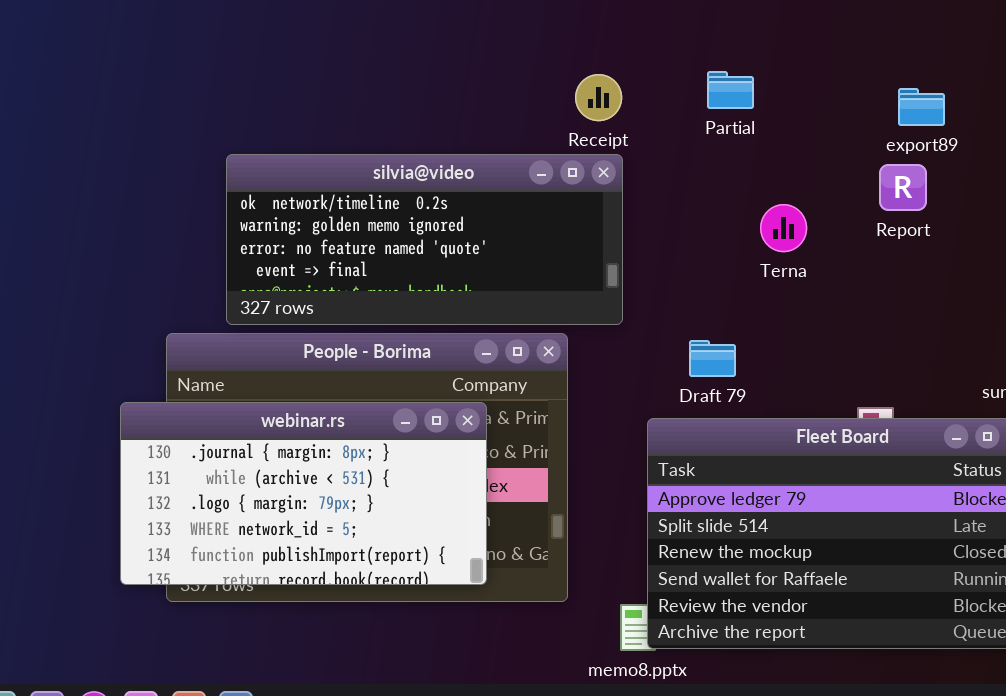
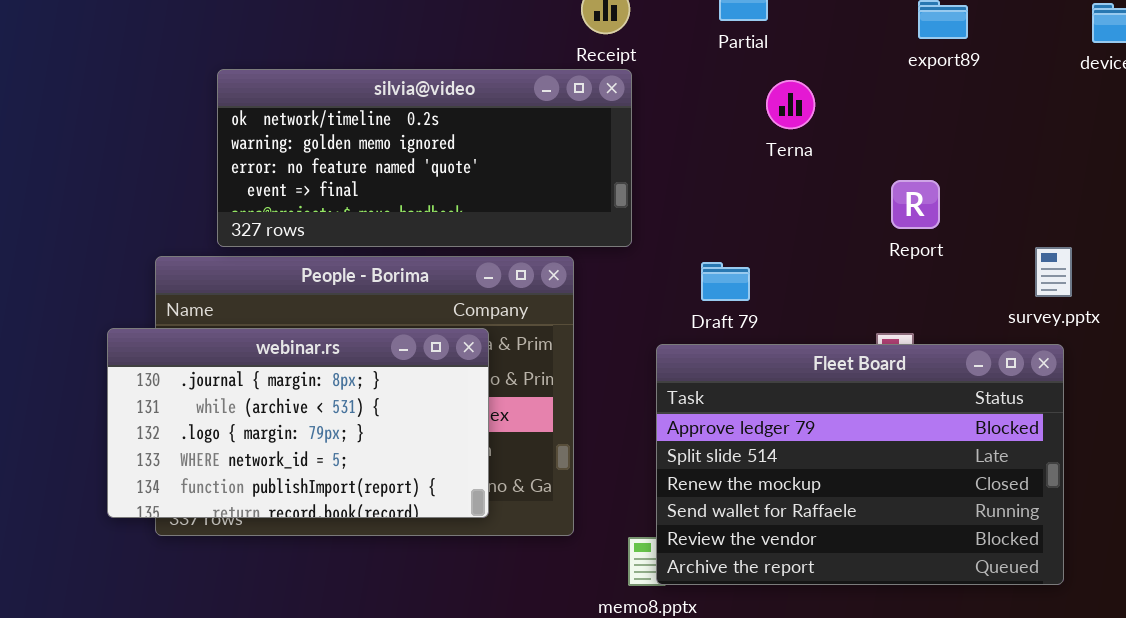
Report: [879,164,927,211] -> [891,180,940,229], moved
Terna: [760,204,807,252] -> [766,80,815,129], moved

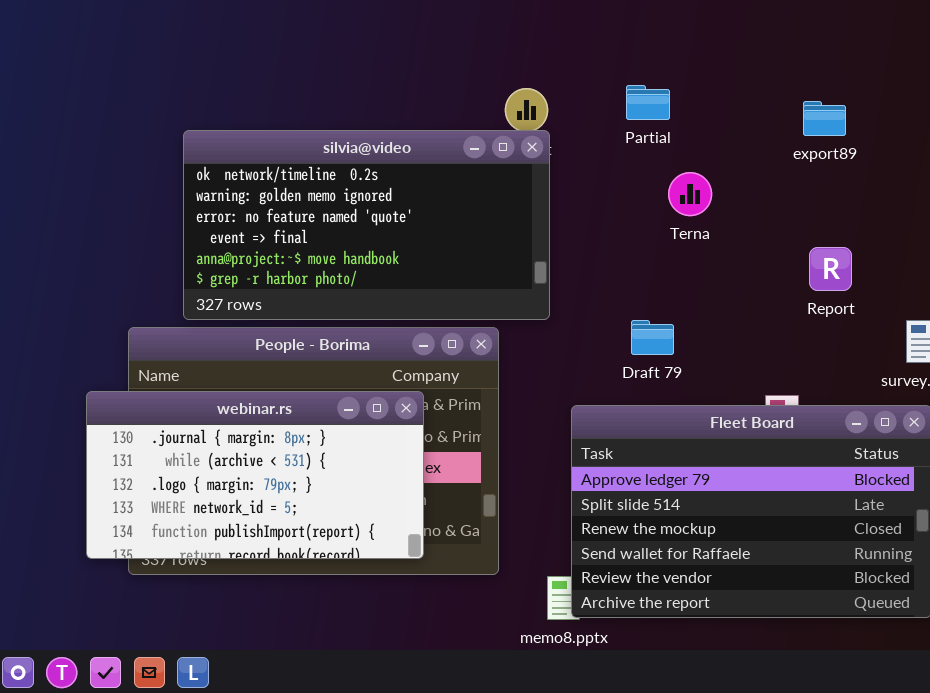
silvia@video: [217,69,632,247] -> [183,130,550,320], resized
Report: [891,180,940,229] -> [809,247,852,291], moved
Draft 79: [701,262,750,301] -> [631,320,674,355], moved

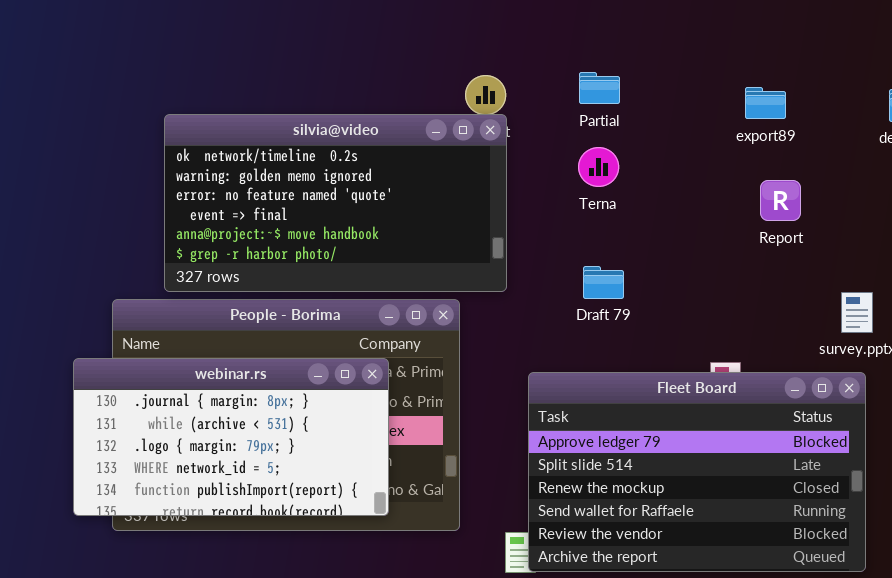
Terna: [668,172,712,216] -> [578,147,619,187], moved
Report: [809,247,852,291] -> [760,180,801,221], moved
Draft 79: [631,320,674,355] -> [583,266,624,299], moved

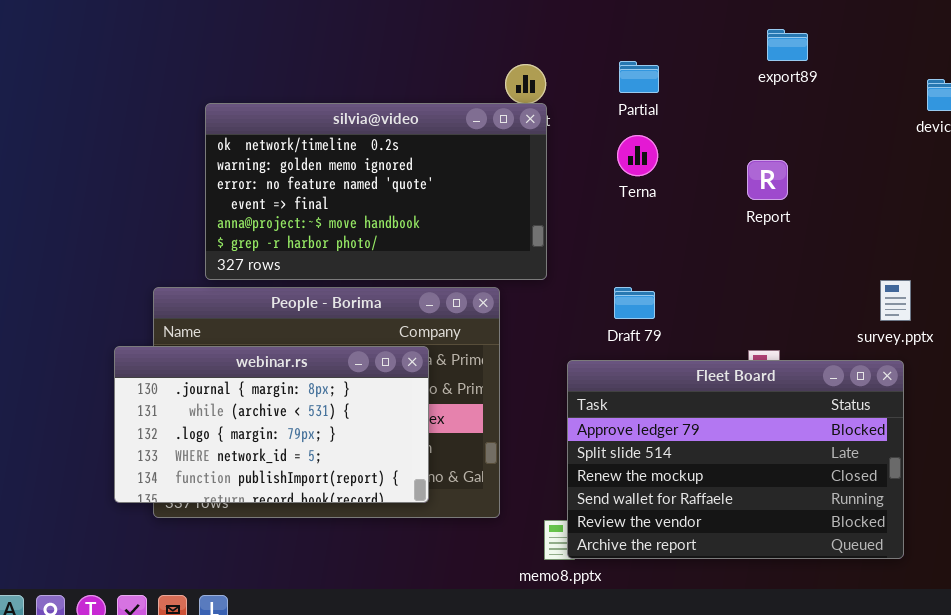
export89: [745,87,786,119] -> [767,29,808,61], moved
Report: [760,180,801,221] -> [747,160,788,200], moved
Draft 79: [583,266,624,299] -> [614,287,655,319], moved

